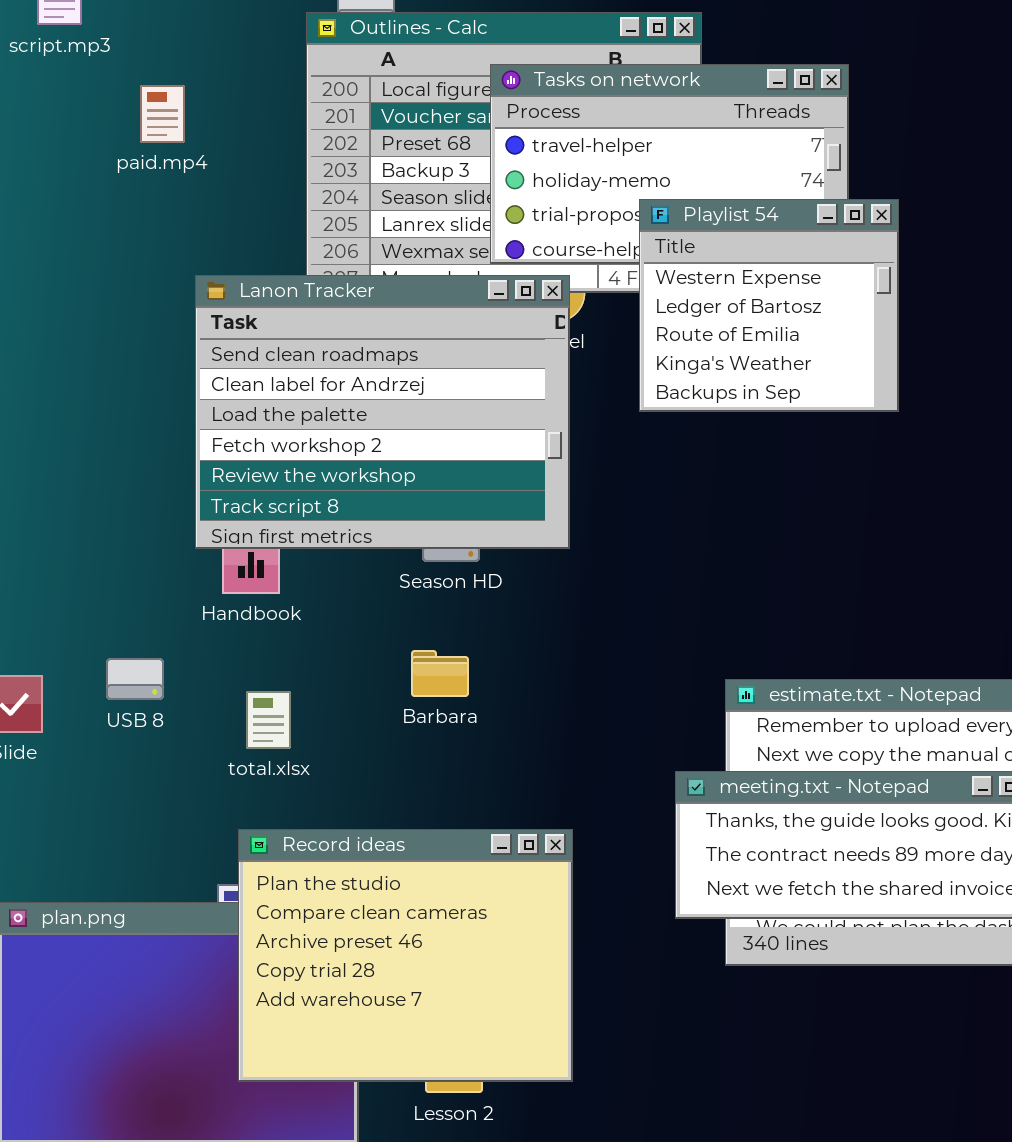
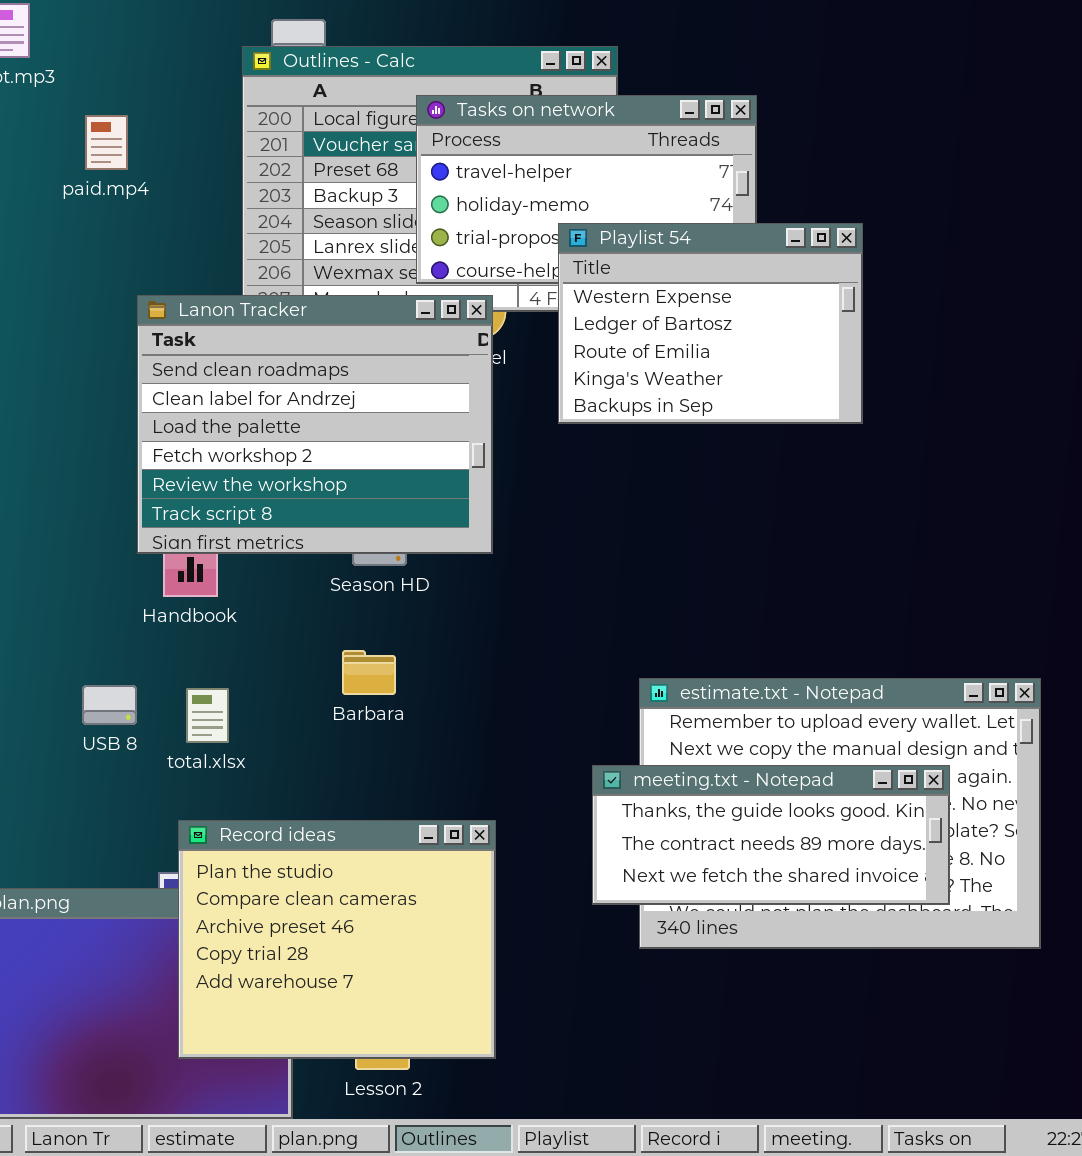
Playlist 54: [639,199,899,412] -> [558,223,863,424], resized
USB 8: [106,658,164,700] -> [82,685,137,725], moved

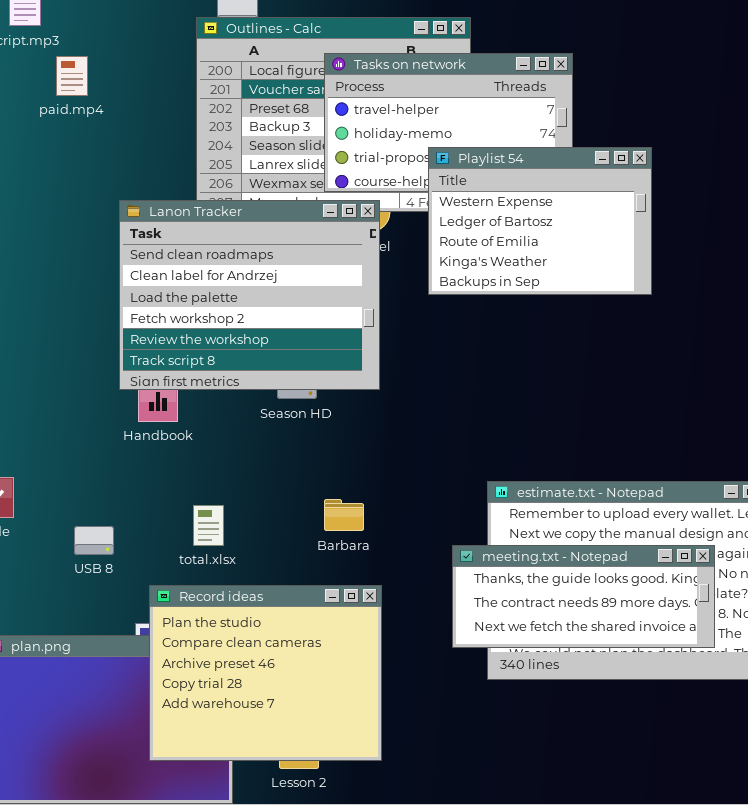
paid.mp4: [85,115,128,170] -> [56,56,88,96], moved
Barbara: [342,650,396,695] -> [324,499,364,531], moved
USB 8: [82,685,137,725] -> [74,526,114,555], moved
total.xlsx: [186,688,229,743] -> [193,505,224,546], moved

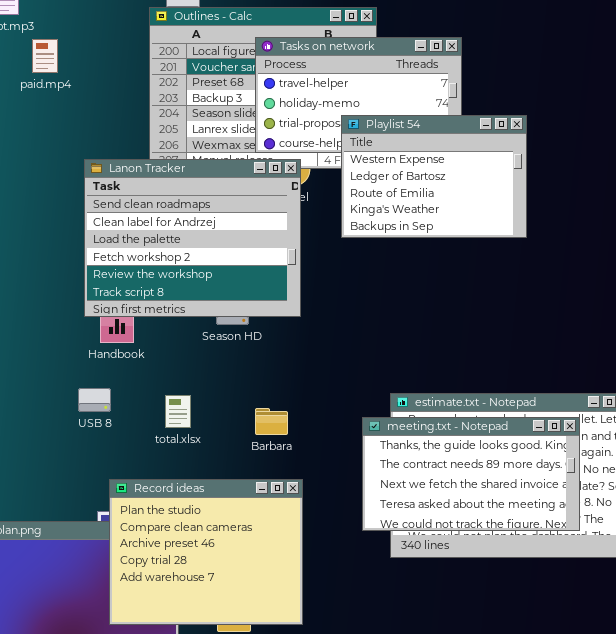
total.xlsx: [193,505,224,546] -> [165,395,191,428], moved
USB 8: [74,526,114,555] -> [78,388,111,412], moved
meeting.txt - Notepad: [452,545,715,648] -> [362,417,580,531], resized

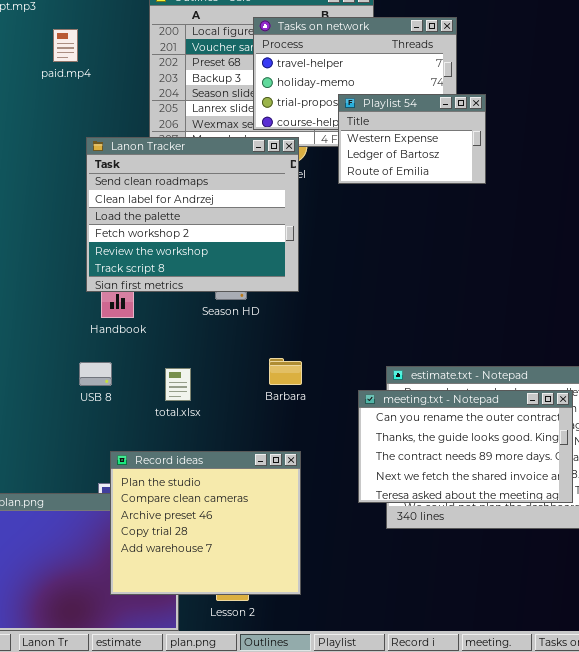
paid.mp4: [32,39,58,73] -> [53,29,78,62], moved
Playlist 54: [341,115,527,238] -> [338,94,486,184], resized
Barbara: [255,408,288,435] -> [269,358,302,385], moved
meeting.txt - Notepad: [362,417,580,531] -> [358,390,573,503], scrolled up 1 row

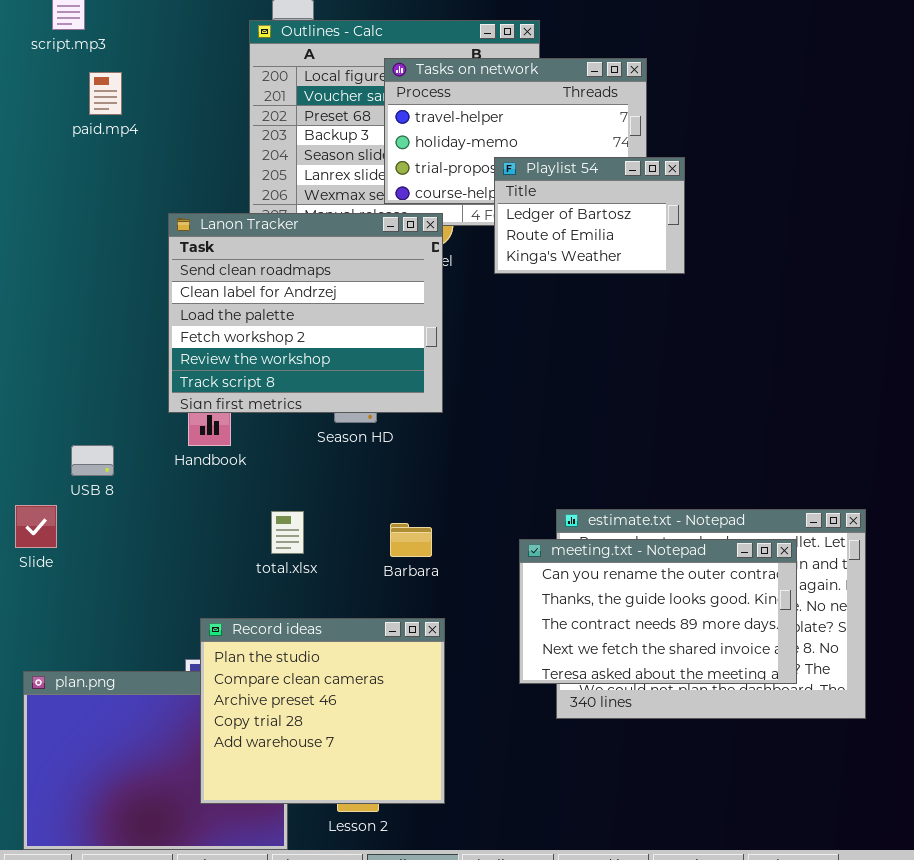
paid.mp4: [53,29,78,62] -> [89,72,122,115], moved
Playlist 54: [338,94,486,184] -> [494,157,685,274], scrolled down 1 row
Barbara: [269,358,302,385] -> [390,523,432,557], moved
USB 8: [79,362,112,386] -> [71,445,114,476], moved

